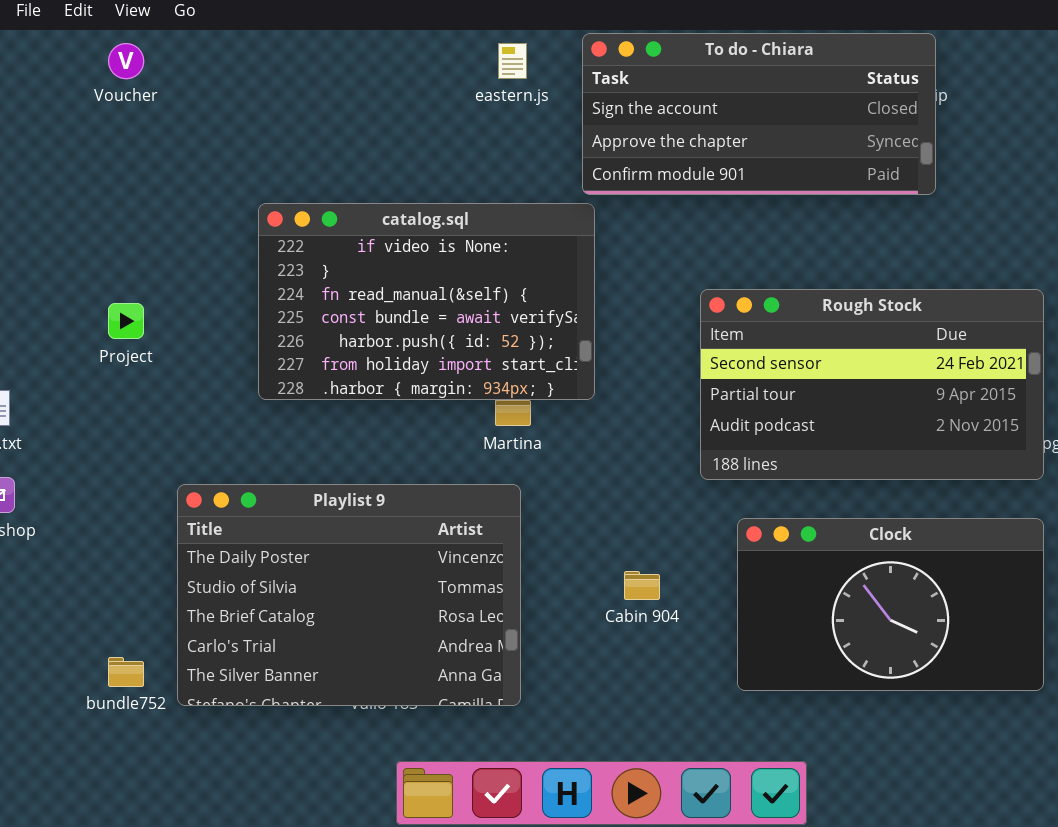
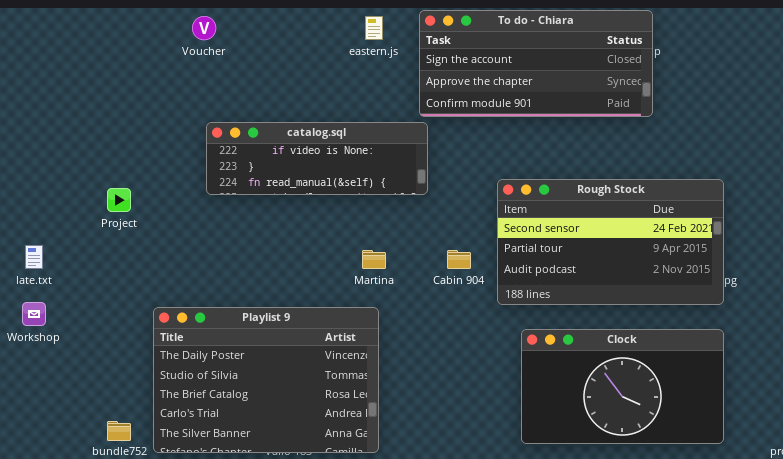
Voucher: [108,43,144,79] -> [192,16,216,40], moved
catalog.sql: [258,203,595,400] -> [206,122,428,195], resized
Cabin 904: [624,571,660,600] -> [447,250,471,269], moved

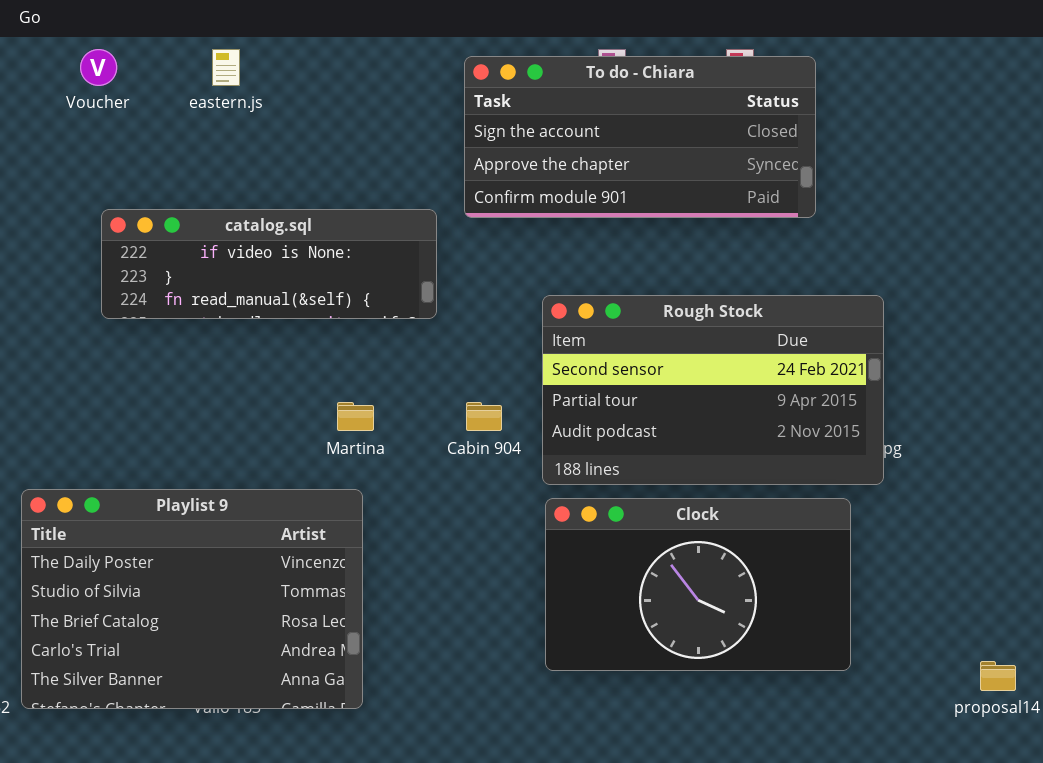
To do - Chiara: [419,10,653,117] -> [464,56,816,218], moved
eastern.js: [365,16,383,40] -> [212,49,240,86], moved
Clock: [521,329,724,444] -> [545,498,851,671], moved

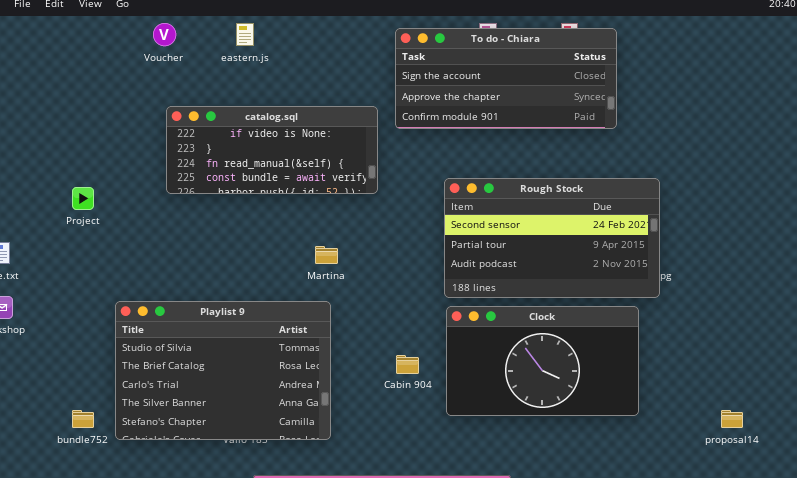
catalog.sql: [101,209,437,319] -> [166,106,378,194], resized
Cabin 904: [466,402,502,431] -> [396,355,419,374], moved
Playlist 9: [21,489,363,709] -> [115,301,331,440], scrolled down 1 row

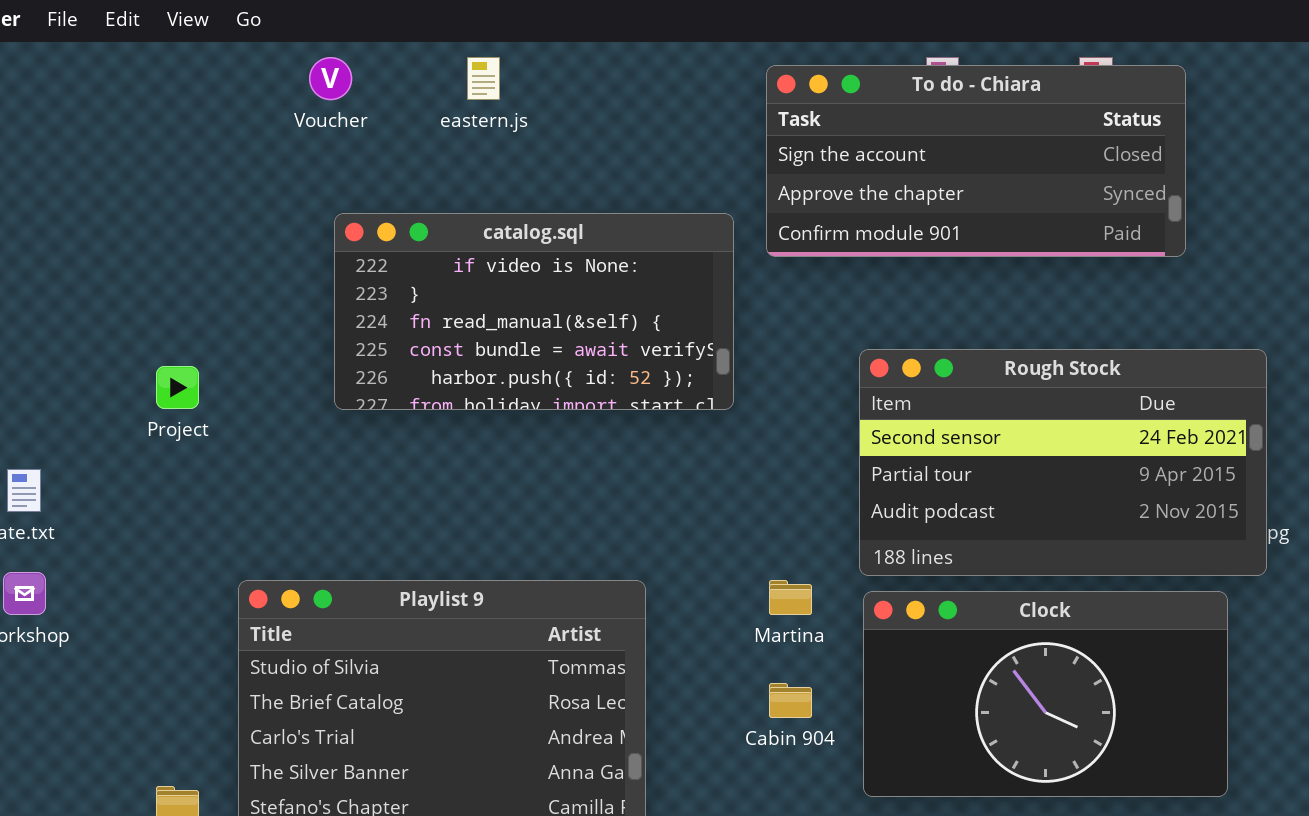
catalog.sql: [166,106,378,194] -> [334,213,734,410], resized
Martina: [315,246,338,264] -> [769,580,812,615], moved

